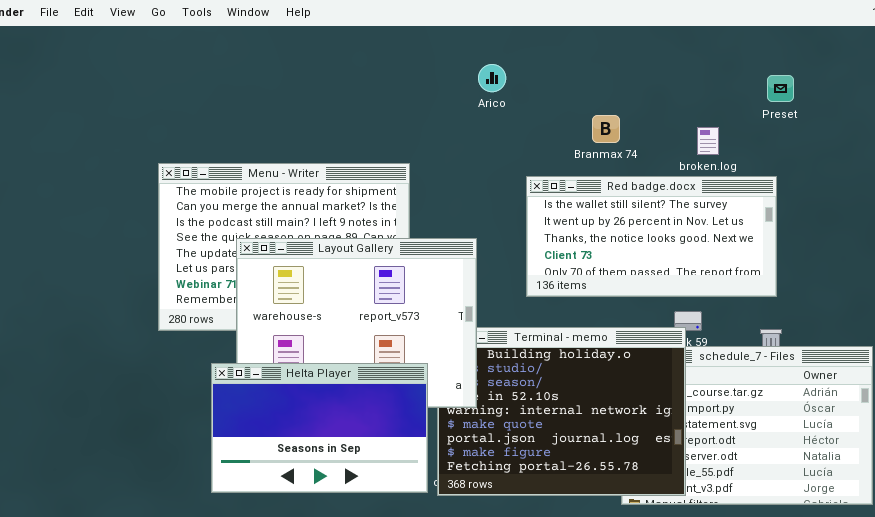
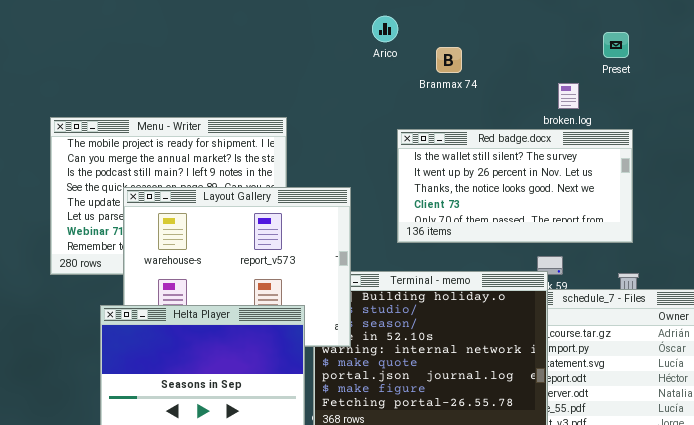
Arico: [478,64,506,92] -> [372,16,398,42], moved
Preset: [767,75,794,102] -> [603,32,629,58], moved
Branmax 74: [592,115,620,143] -> [436,47,462,73], moved

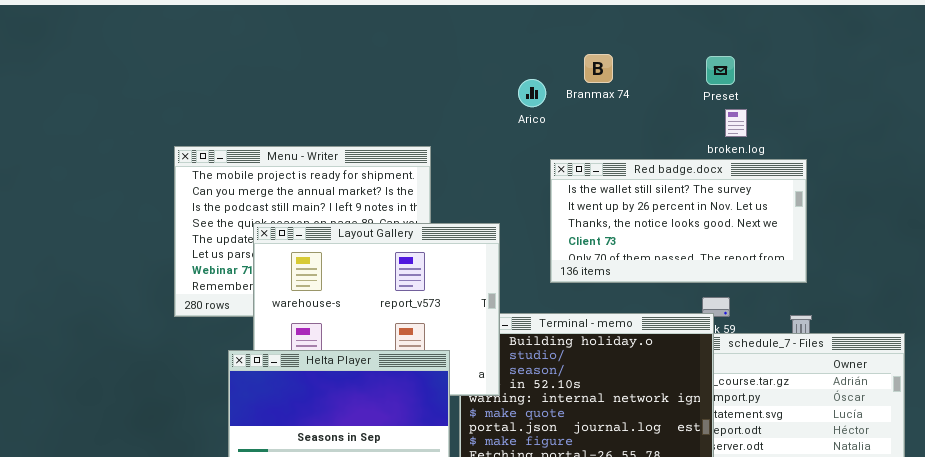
Arico: [372,16,398,42] -> [518,79,546,107], moved
Preset: [603,32,629,58] -> [706,56,735,85], moved
Branmax 74: [436,47,462,73] -> [584,54,613,83], moved

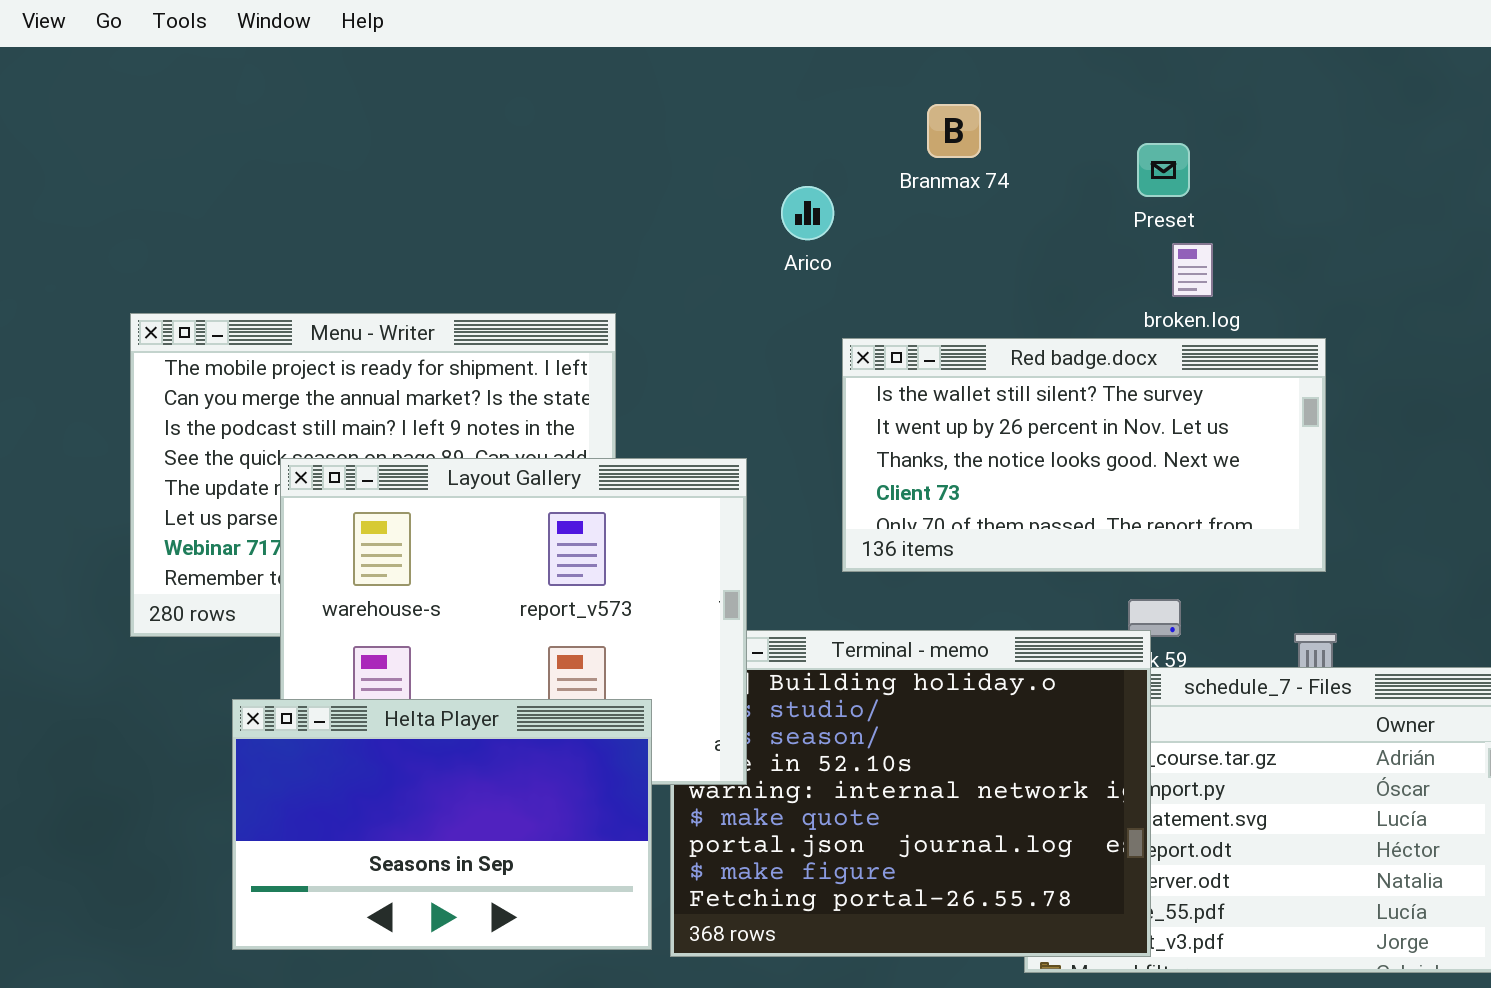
Branmax 74: [584,54,613,83] -> [927,104,981,158], moved

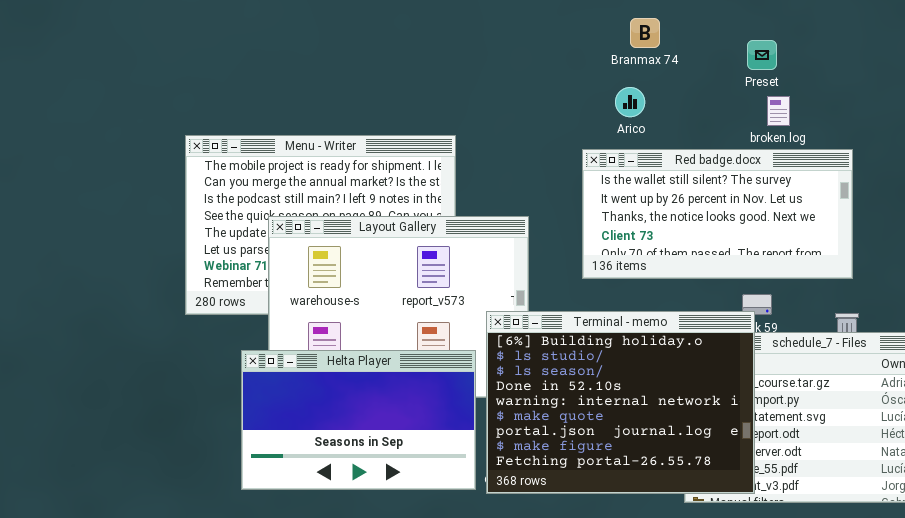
Arico: [781,186,834,240] -> [615,87,645,117], moved
Terminal - memo: [670,630,1151,957] -> [486,311,755,494], raised

